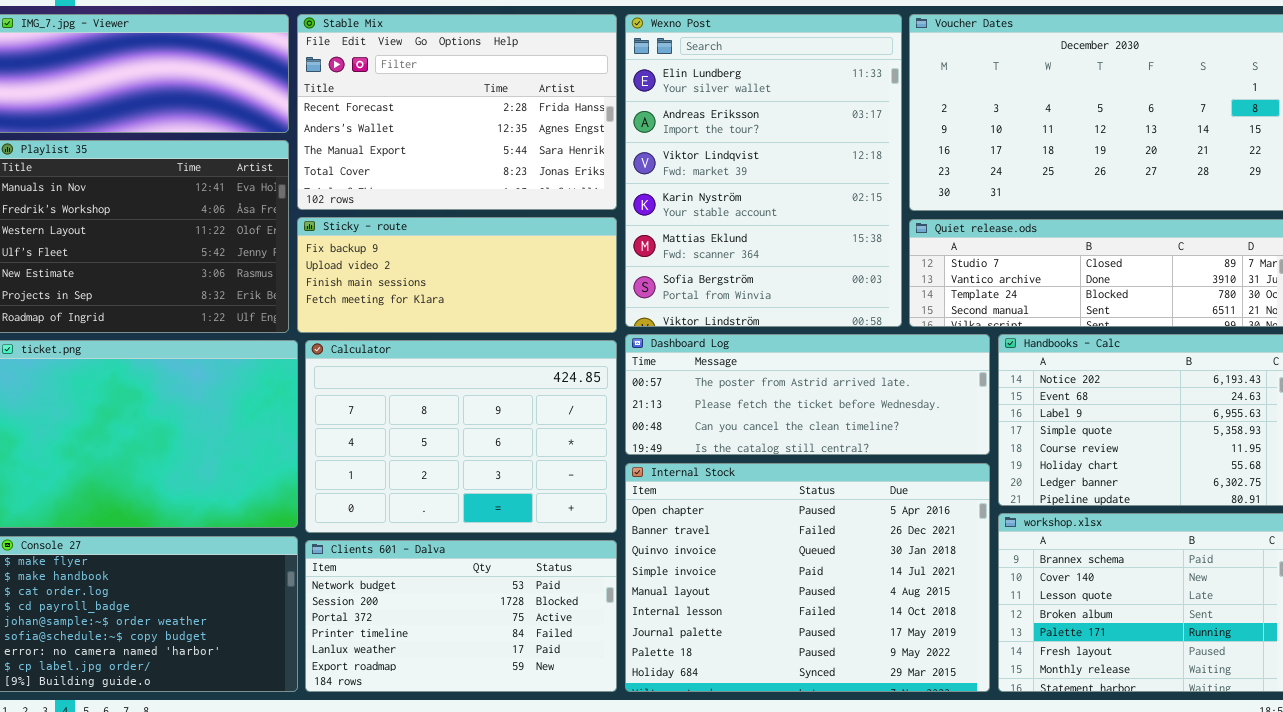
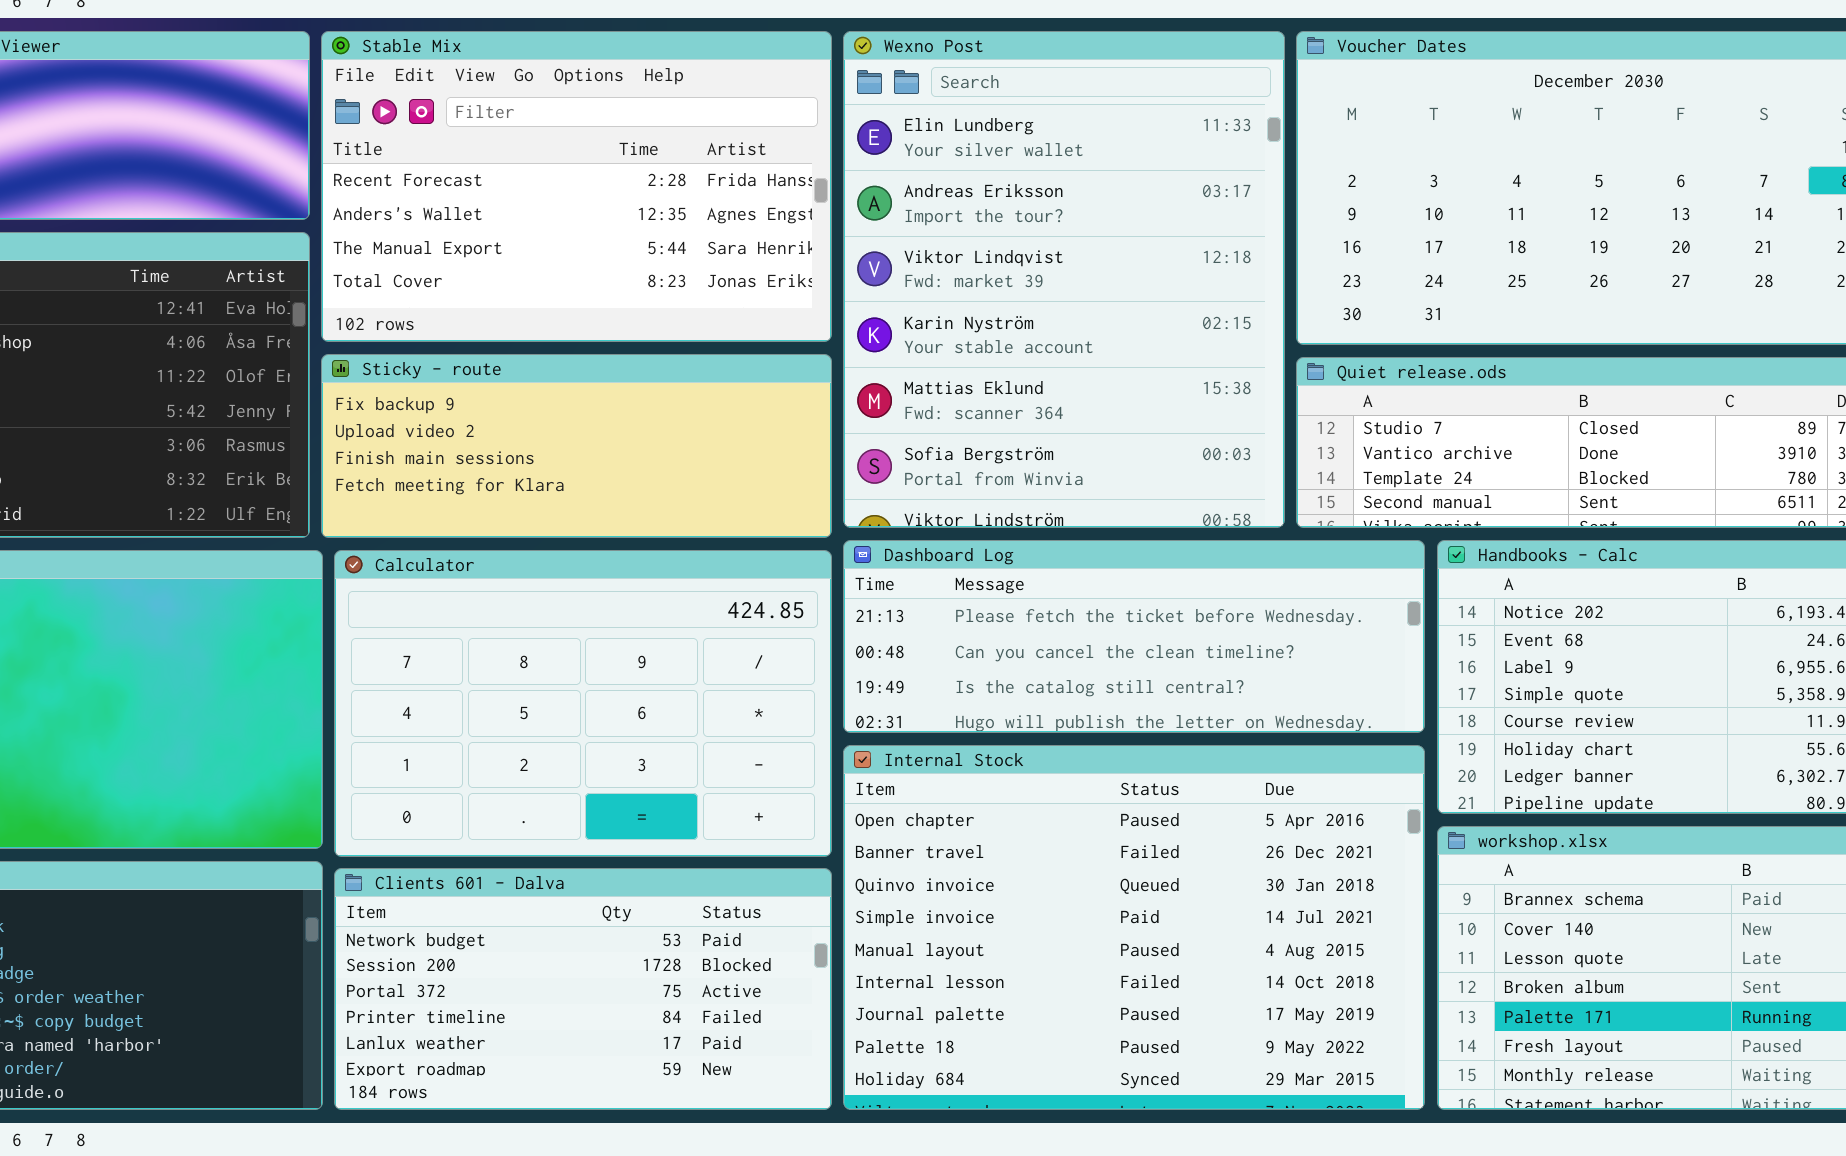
Dashboard Log: [625,334,990,455] -> [843,540,1425,733], scrolled down 1 row

